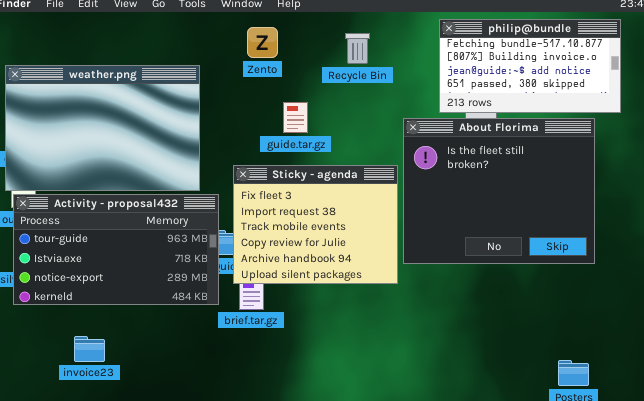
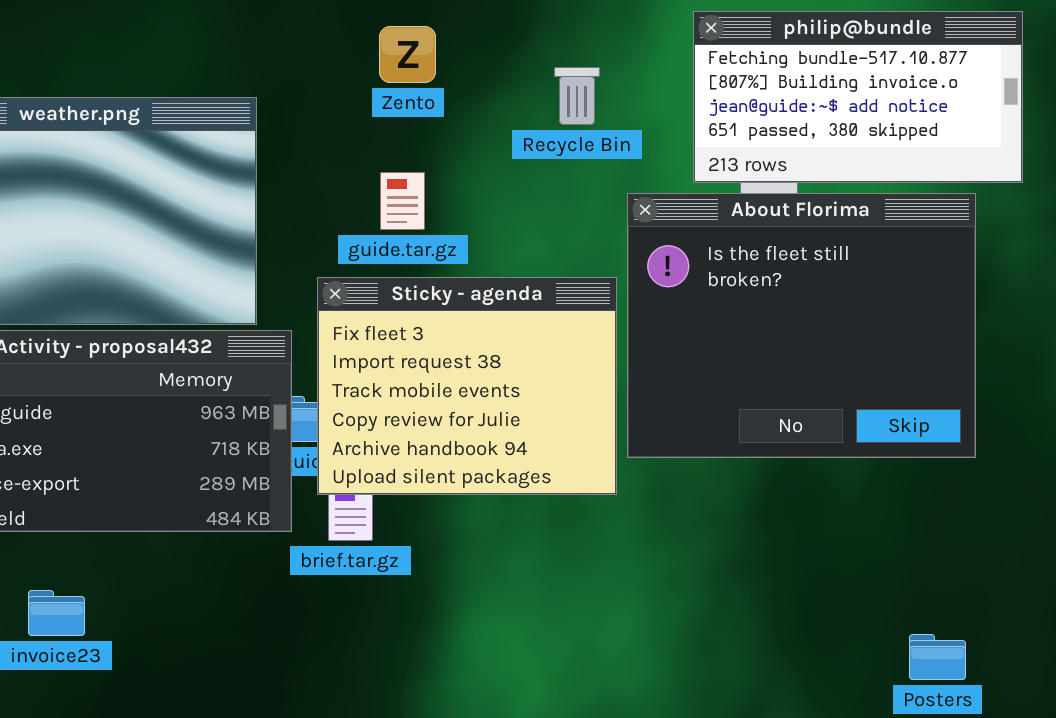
Zento: [247,27,278,58] -> [379,26,436,83], moved
Recycle Bin: [345,33,370,64] -> [554,67,600,125], moved
guide.tar.gz: [283,102,308,133] -> [380,172,425,230], moved

